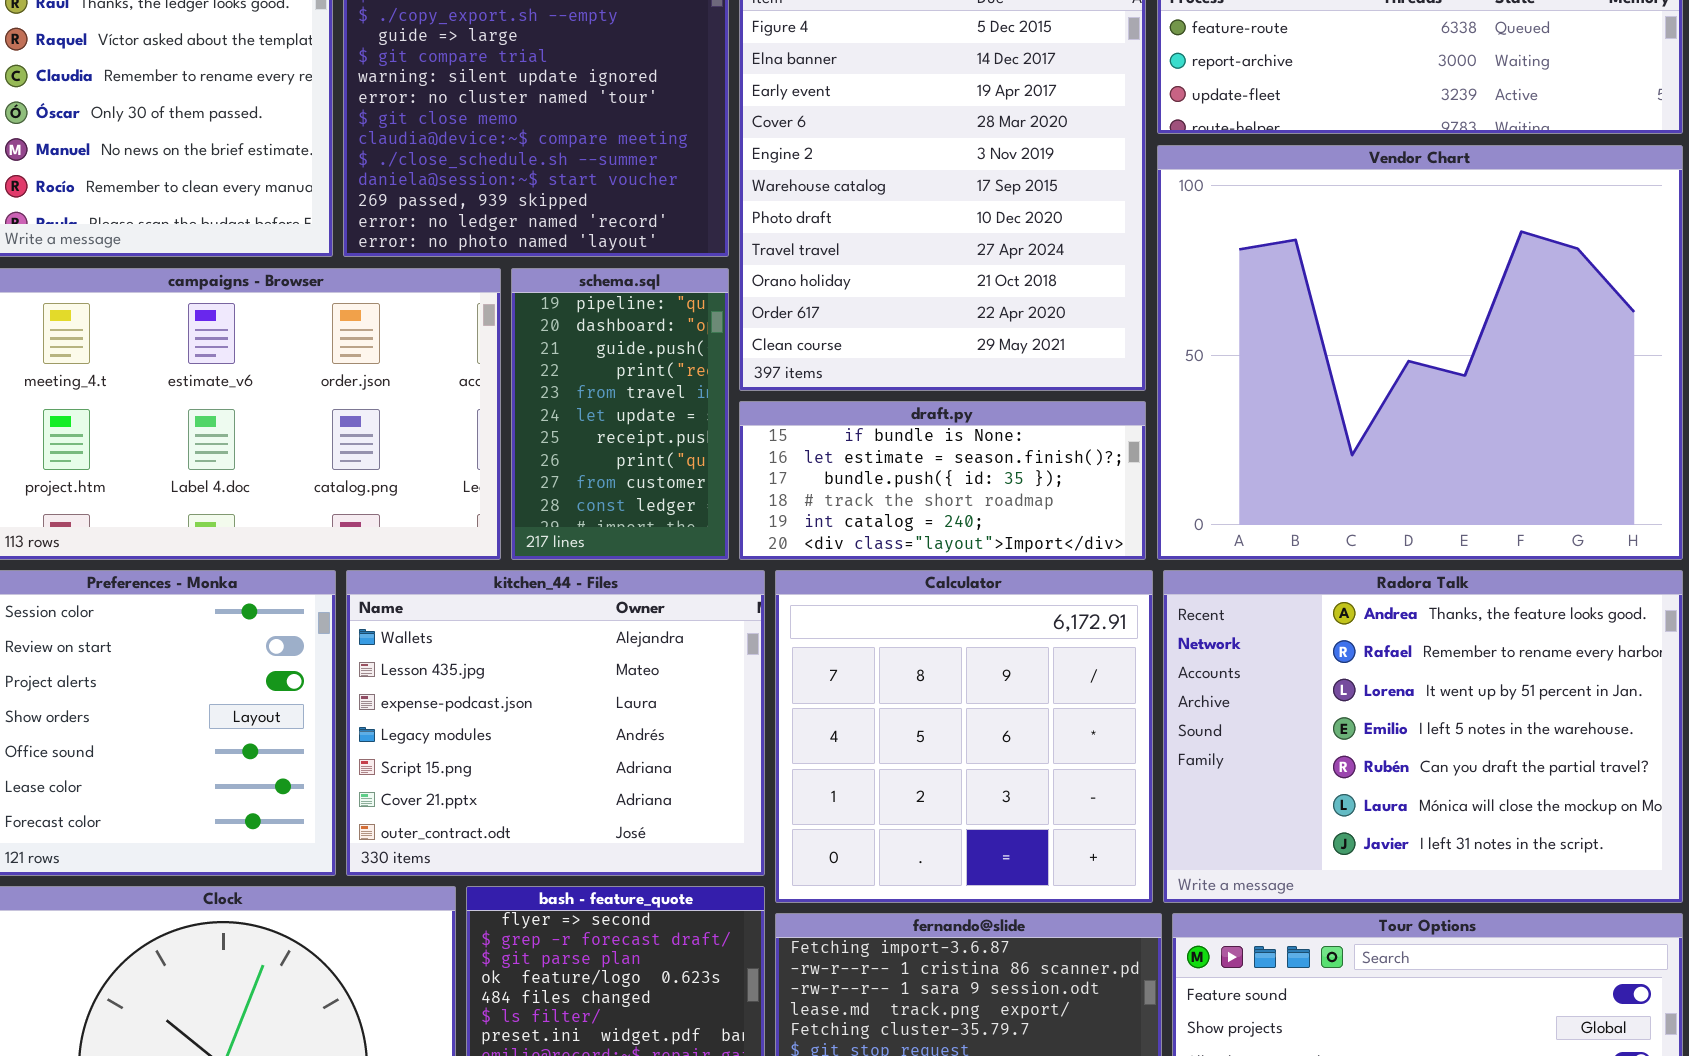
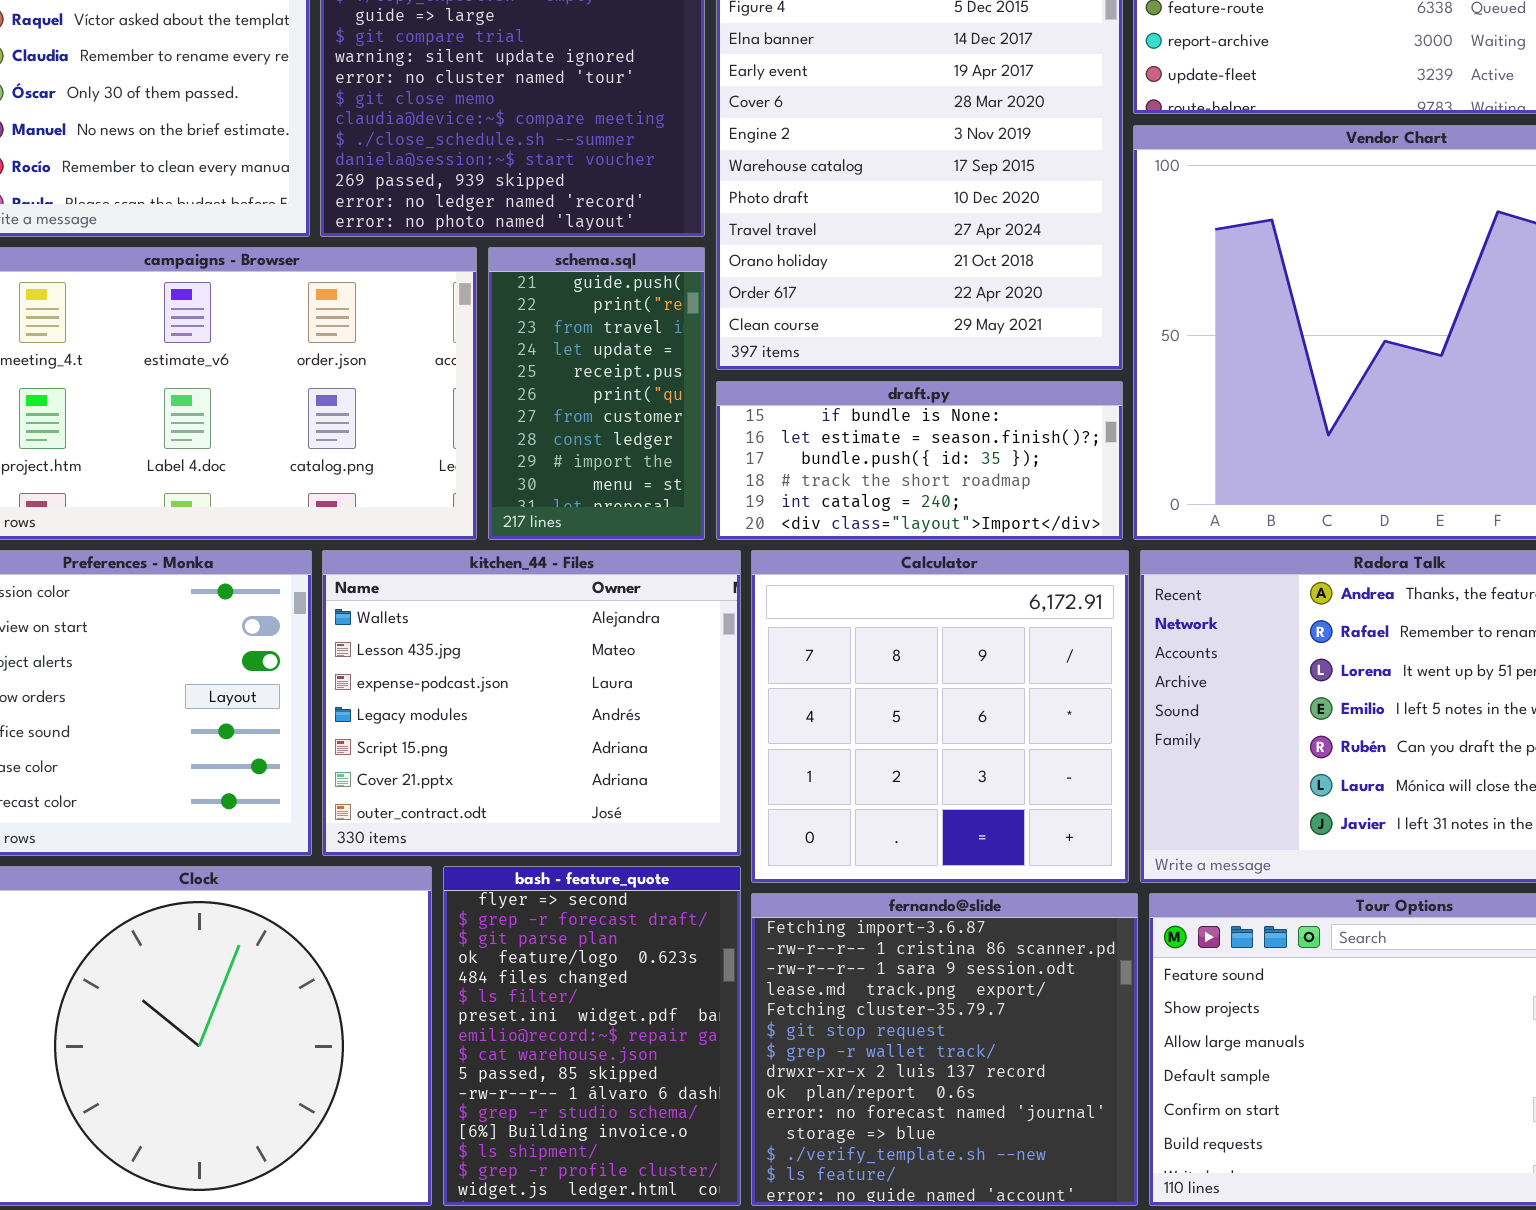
schema.sql: [511,268,729,560] -> [488,247,705,540], scrolled down 2 rows

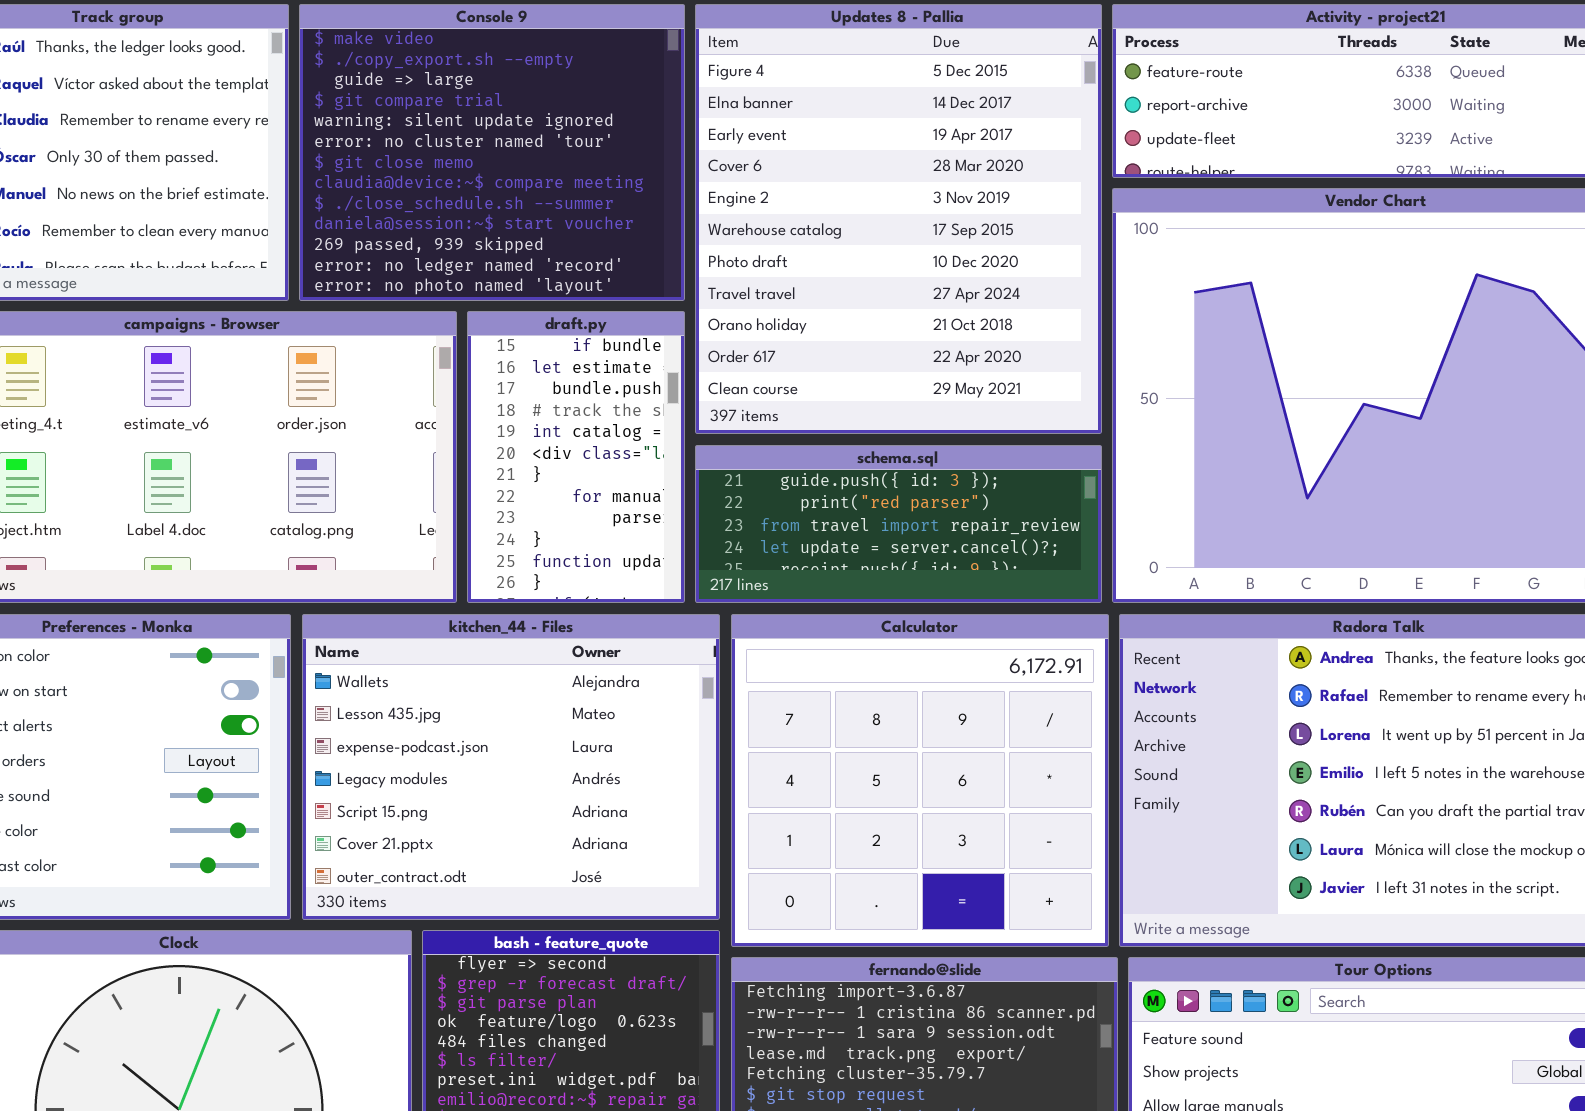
schema.sql: [488,247,705,540] -> [695,445,1102,603], moved, resized
draft.py: [716,381,1123,540] -> [467,311,685,603], moved, resized

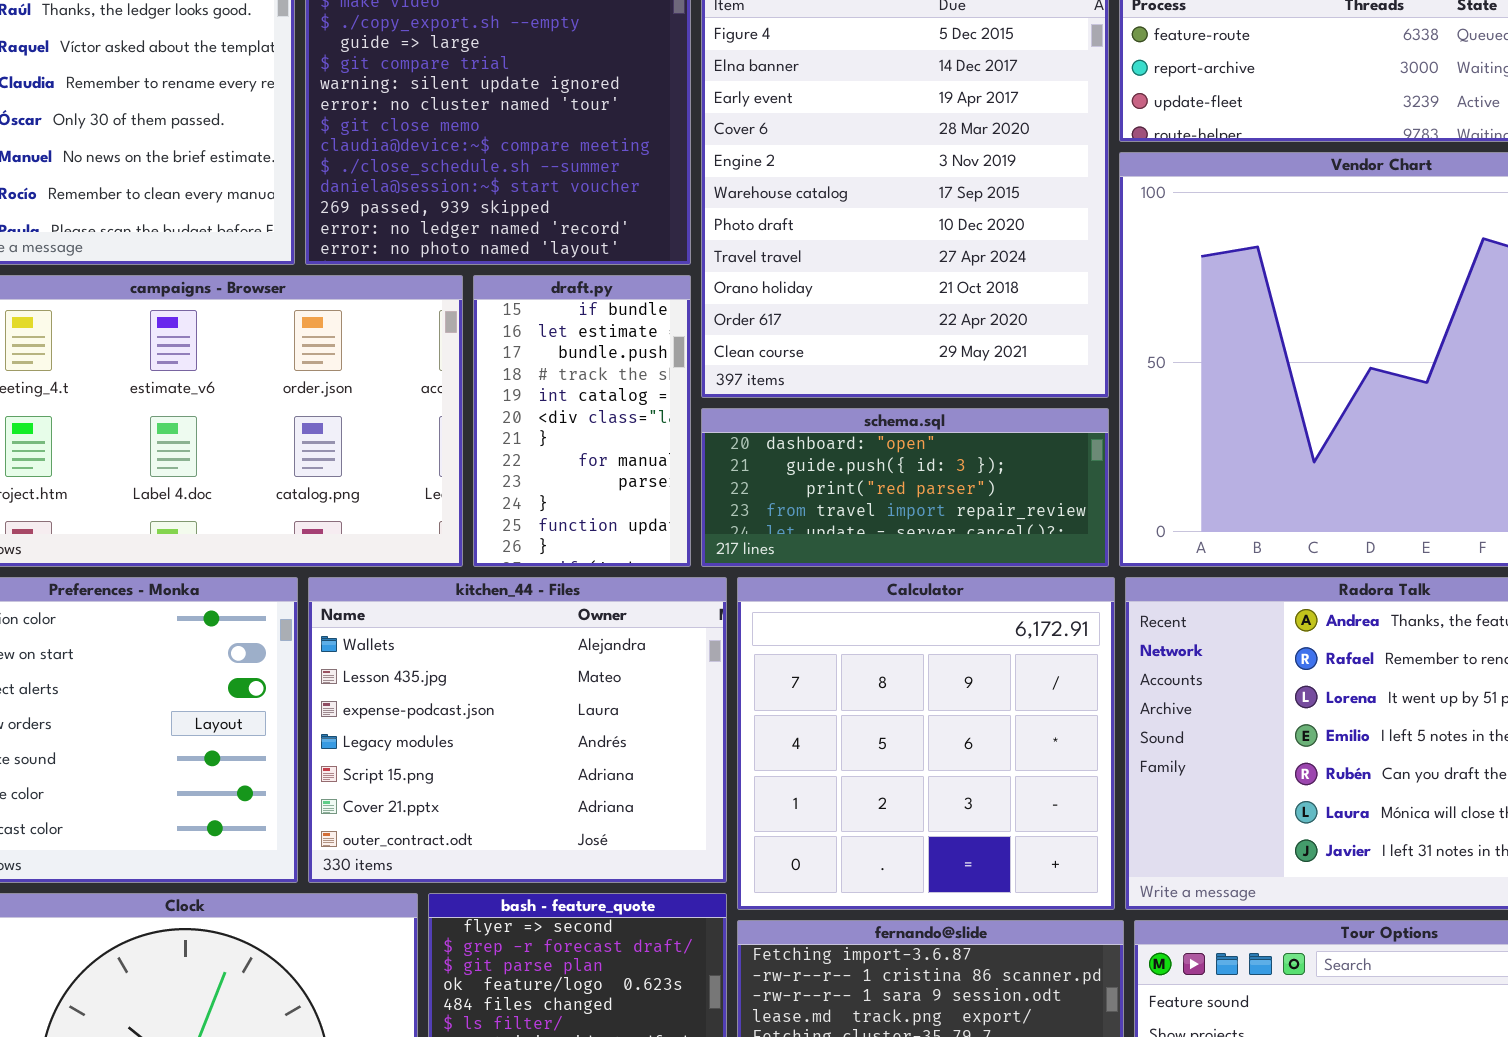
schema.sql: [695,445,1102,603] -> [701,408,1109,567], scrolled up 1 row

